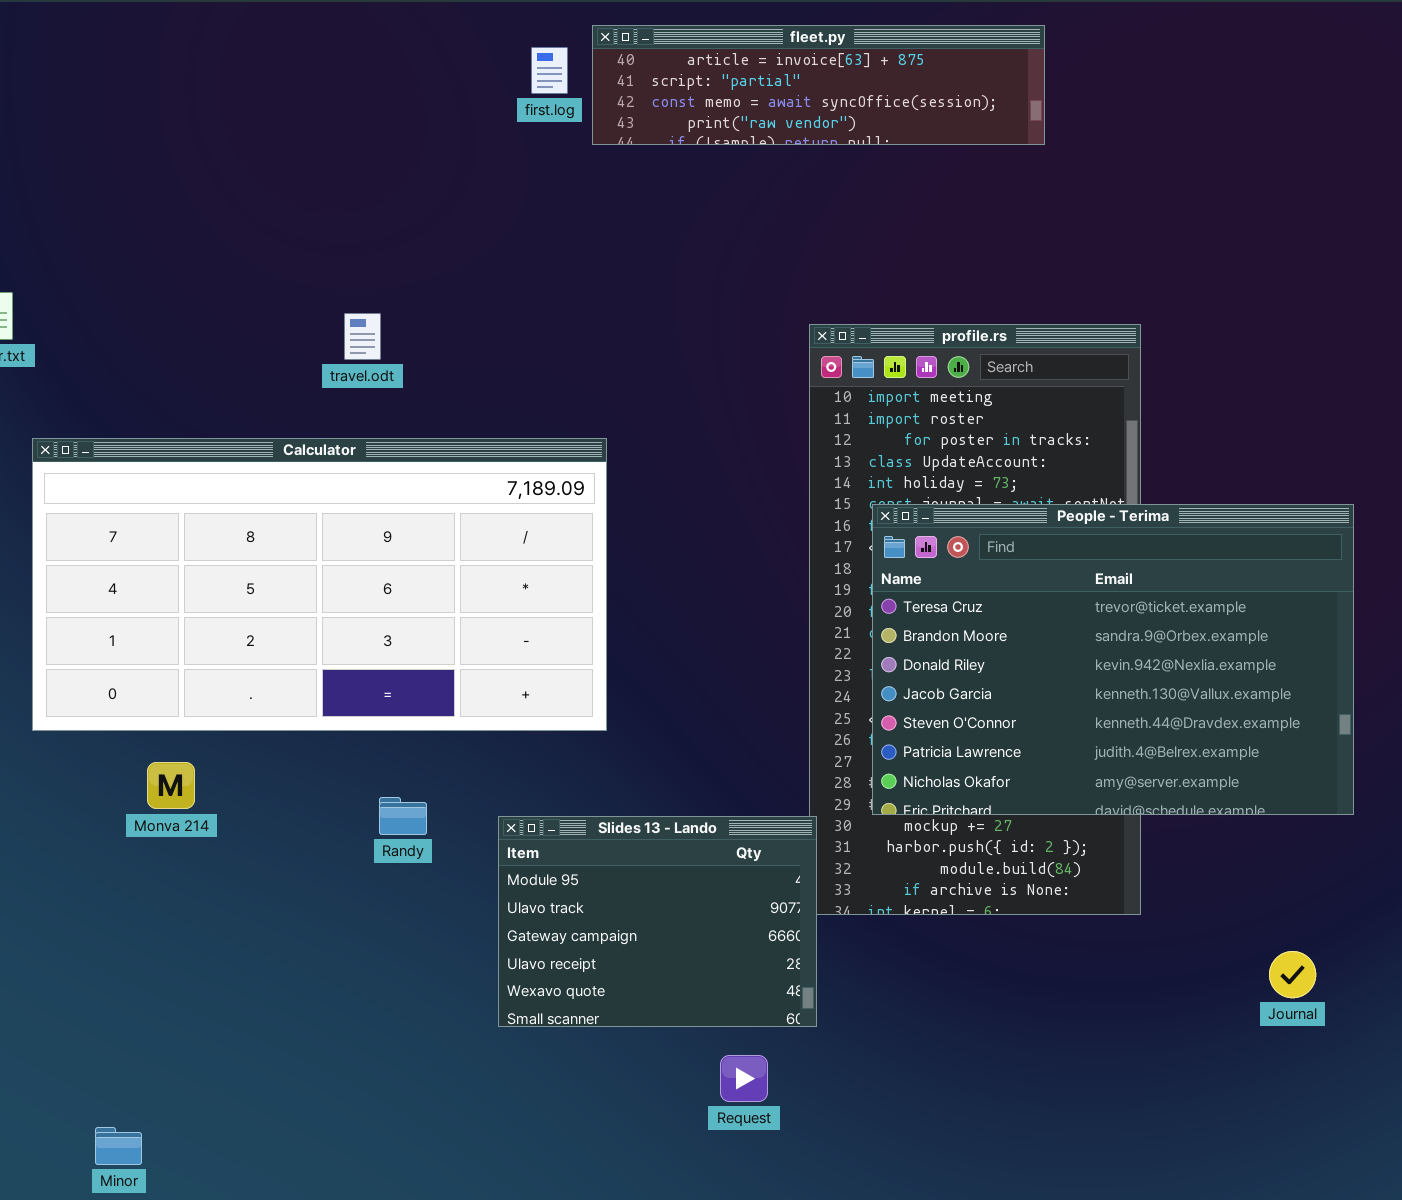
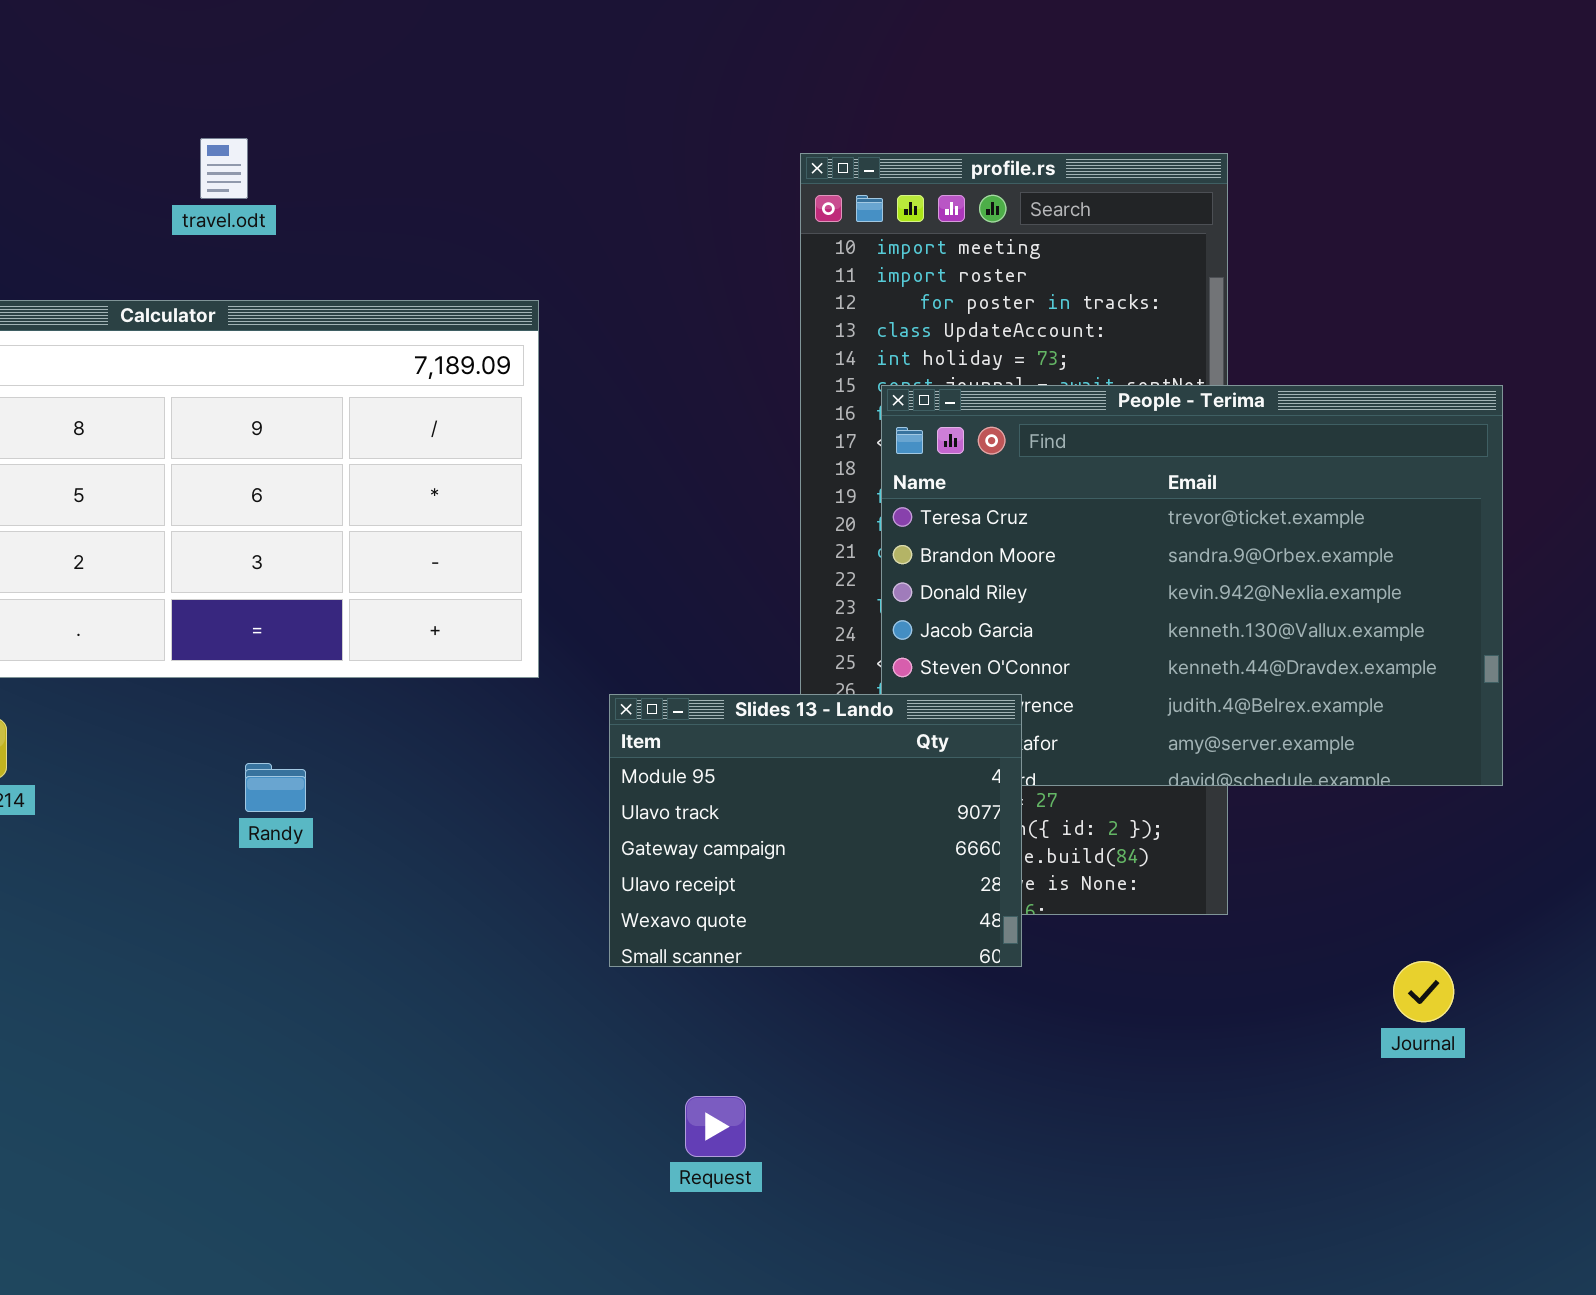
Slides 13 - Lando: [498,816,817,1027] -> [609,694,1022,967], moved

